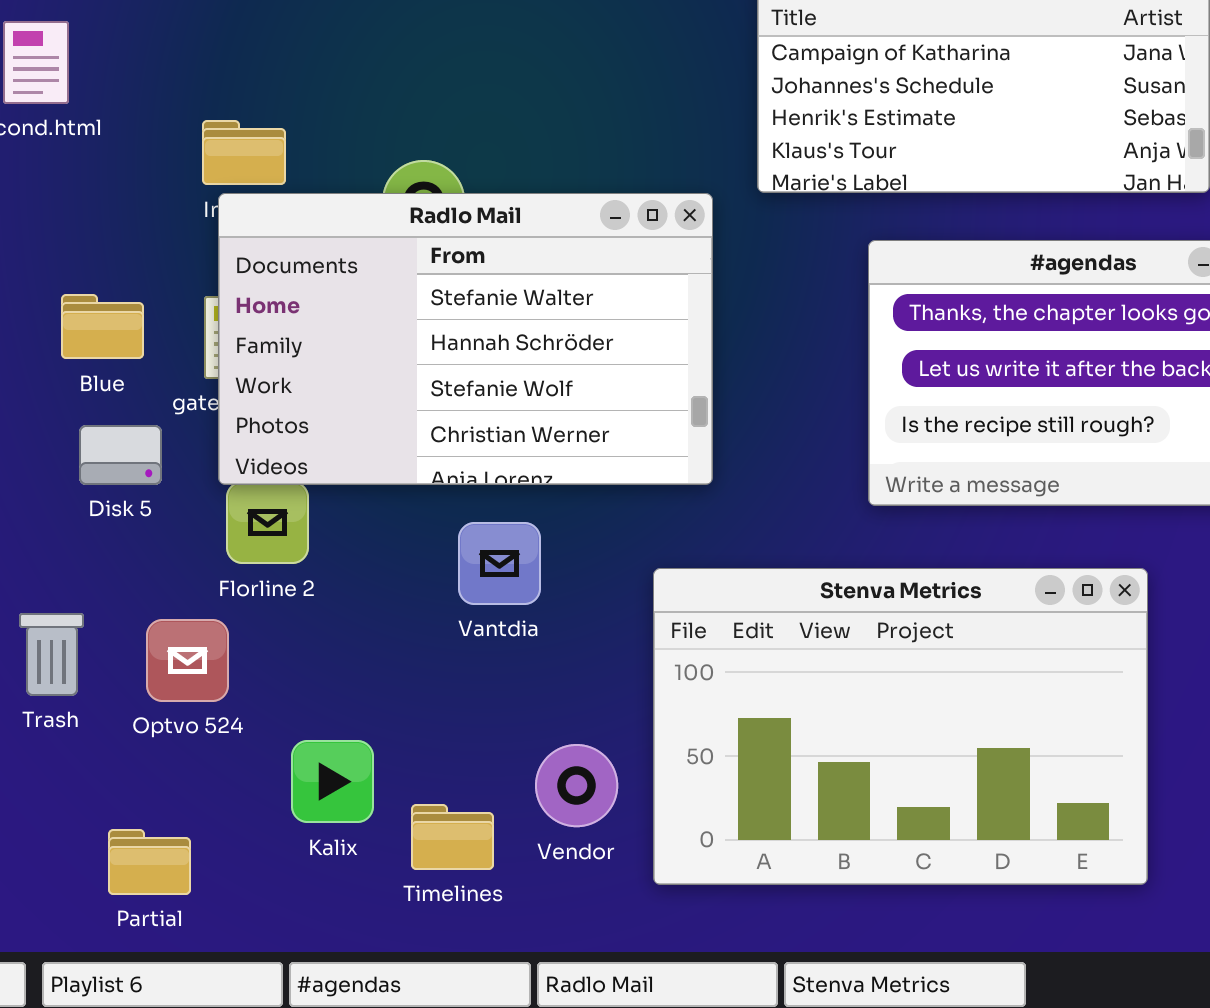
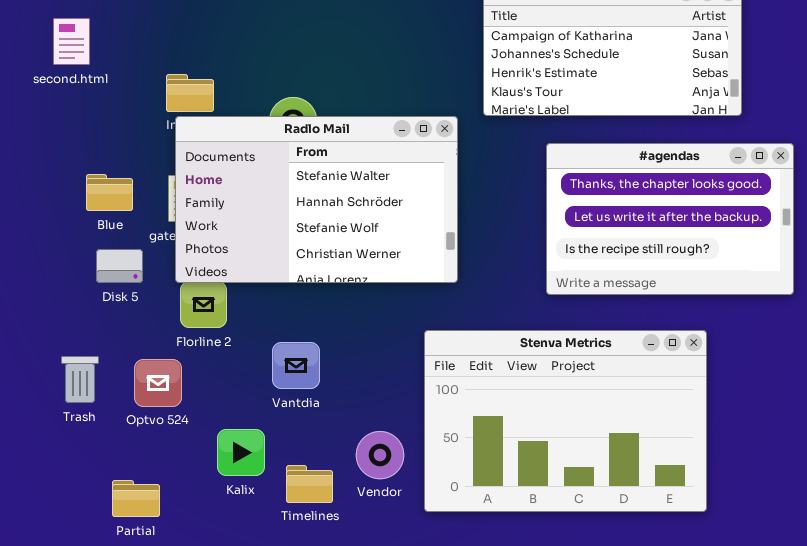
Vantdia: [458,522,541,605] -> [272,342,320,389], moved

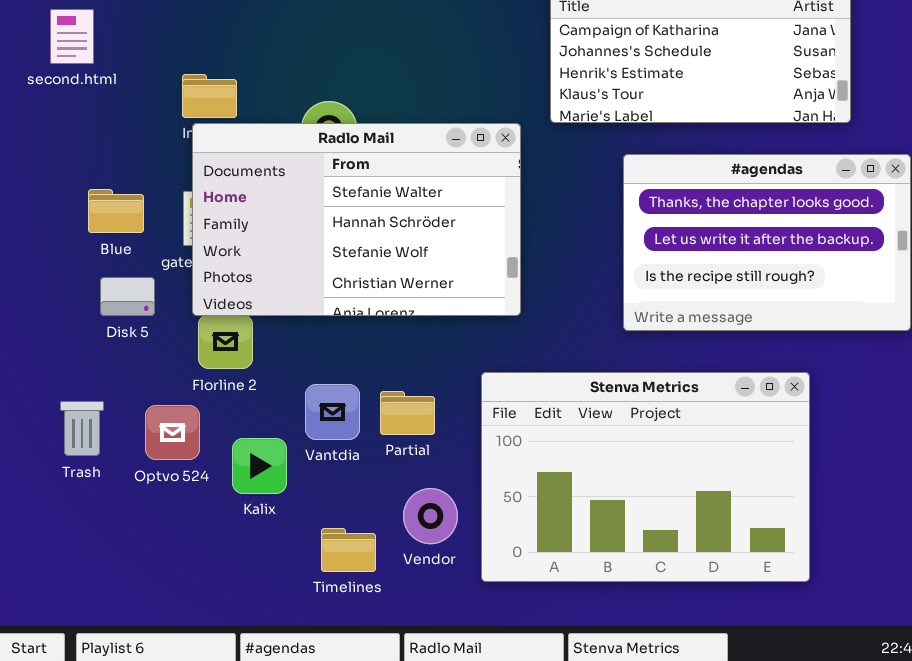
Kalix: [217,429,265,476] -> [232,438,287,494], moved
Partial: [112,480,160,517] -> [380,391,435,435], moved

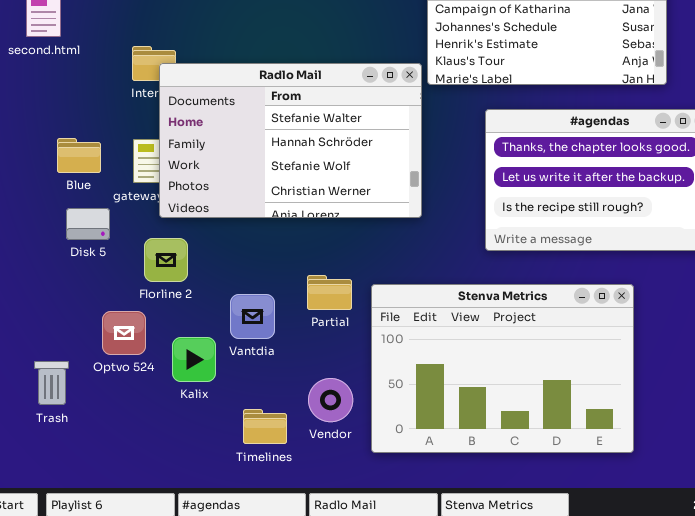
Radlo Mail: [192,123,521,316] -> [159,63,422,218], moved
Partial: [380,391,435,435] -> [307,275,352,310], moved
Trash: [60,401,104,456] -> [34,361,69,405], moved

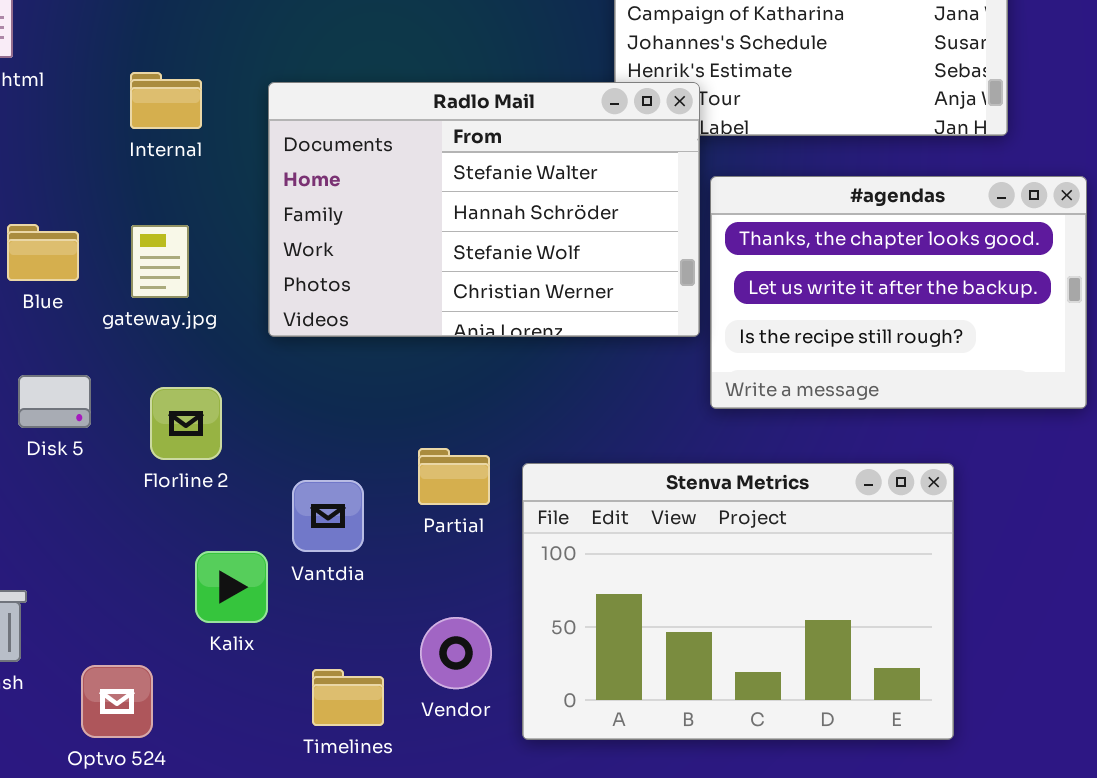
Radlo Mail: [159,63,422,218] -> [268,82,700,337], moved
Disk 5: [66,208,110,240] -> [18,375,91,428], moved
Optvo 524: [102,311,146,355] -> [81,665,153,738], moved

